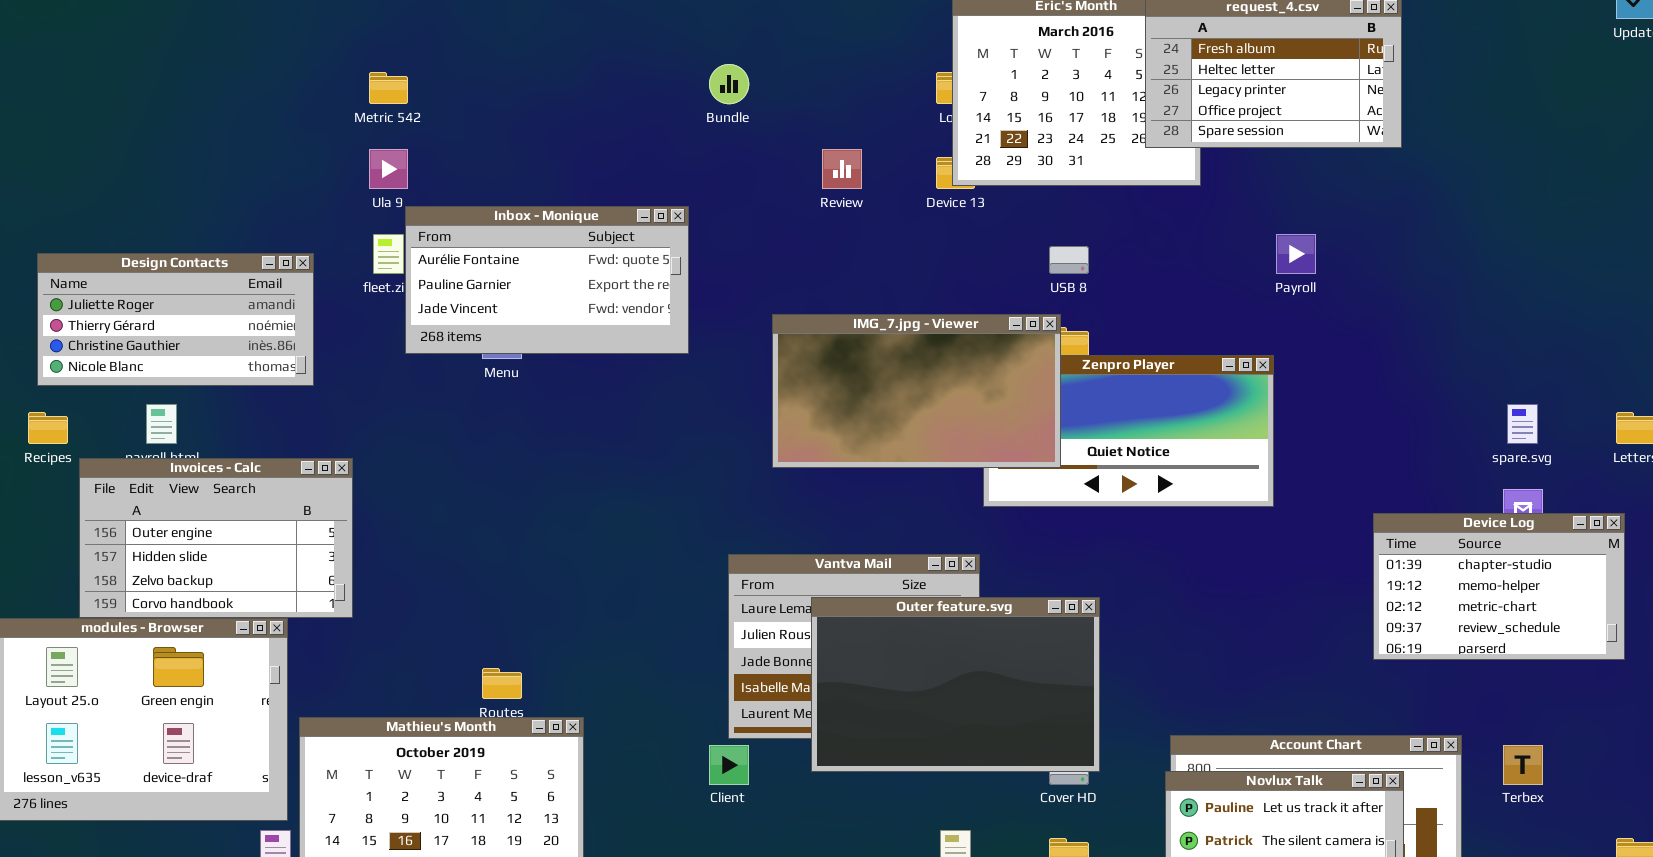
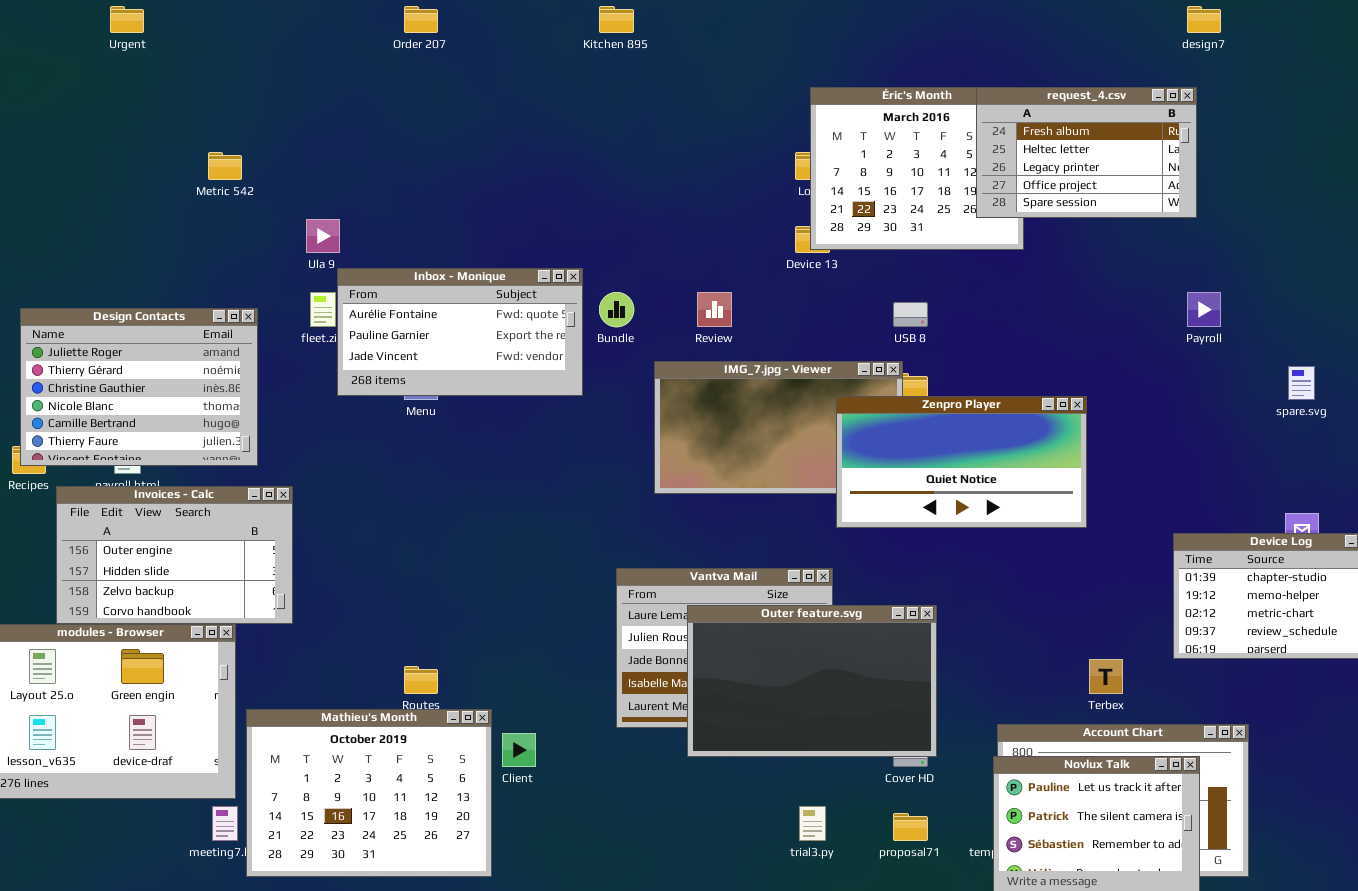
Bundle: [709,64,749,104] -> [599,292,634,327], moved
Metric 542: [369,72,408,104] -> [208,152,242,180], moved
Review: [822,149,862,189] -> [697,292,732,327], moved
Payroll: [1276,234,1316,274] -> [1187,292,1221,327], moved
Design Contacts: [37,253,314,386] -> [20,308,258,466], resized
Zenpro Player: [983,355,1274,507] -> [836,396,1087,528], raised
spare.svg: [1507,404,1538,444] -> [1288,366,1315,400], moved
Client: [709,745,749,785] -> [502,733,536,767], moved
Terbex: [1503,745,1543,785] -> [1089,659,1123,694], moved

